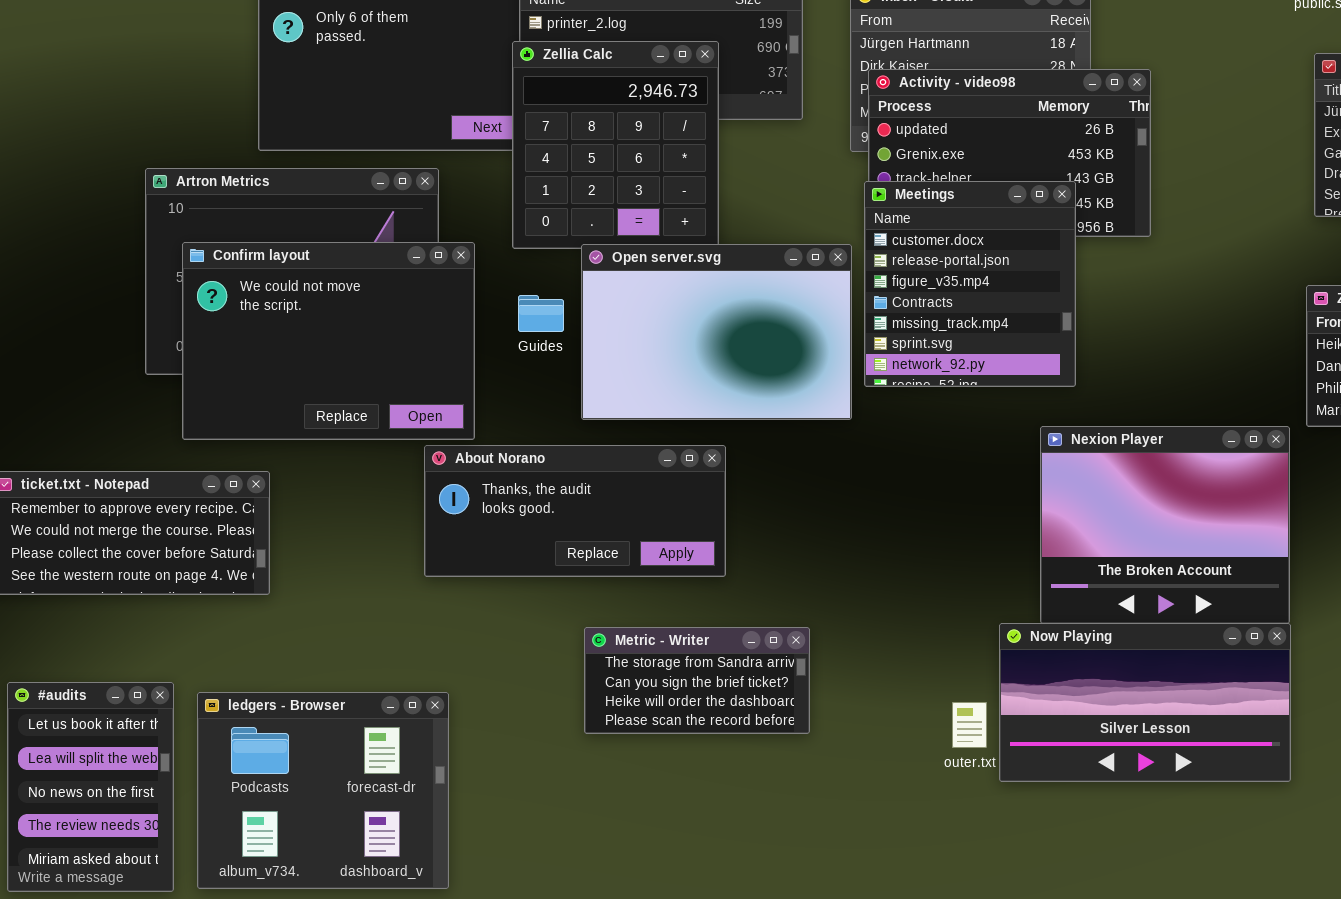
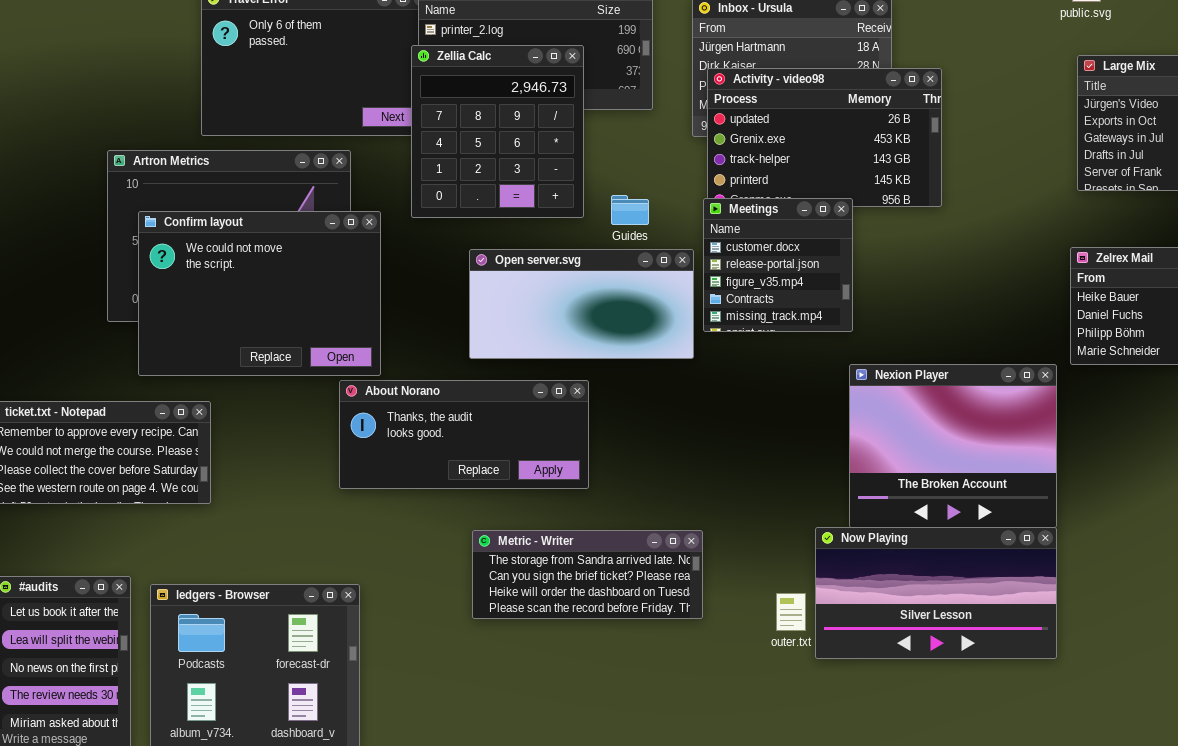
Meetings: [864,181,1076,387] -> [703,198,853,332], resized
Open server.svg: [581,244,852,420] -> [469,249,694,359], resized
Guides: [518,295,564,332] -> [611,195,649,225], moved
Metric - Writer: [584,627,810,734] -> [472,530,703,619], resized

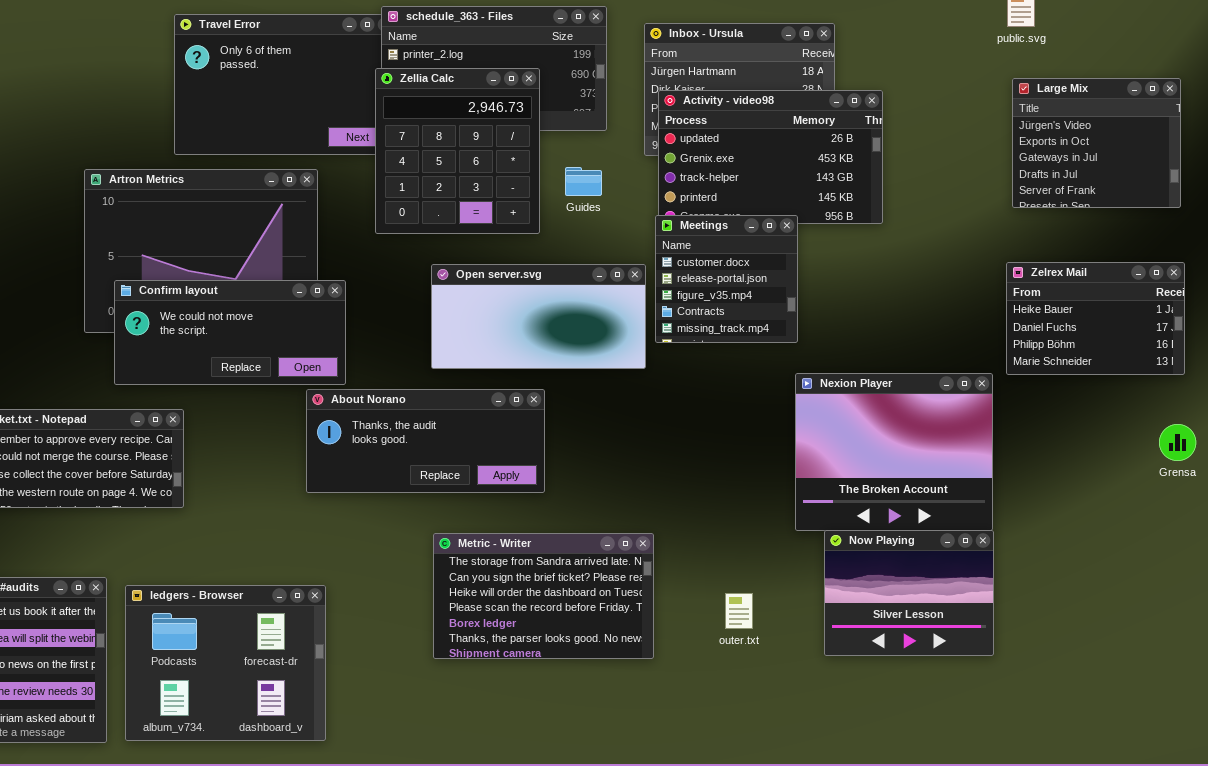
Guides: [611,195,649,225] -> [565,167,602,196], moved
Confirm layout: [138,211,381,376] -> [114,280,346,385], resized
Now Playing: [815,527,1057,659] -> [824,530,994,656], resized
Metric - Writer: [472,530,703,619] -> [433,533,654,659], resized

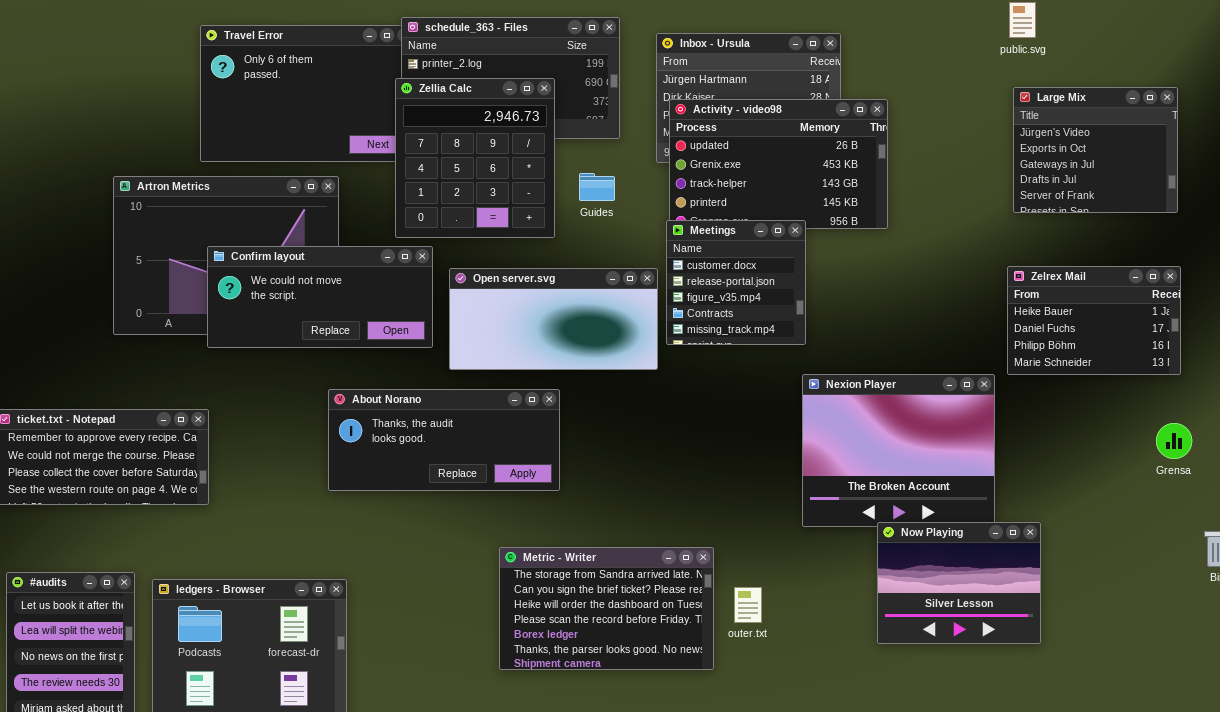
Confirm layout: [114,280,346,385] -> [207,246,433,348], moved
Now Playing: [824,530,994,656] -> [877,522,1041,644], moved
Metric - Writer: [433,533,654,659] -> [499,547,714,670], moved

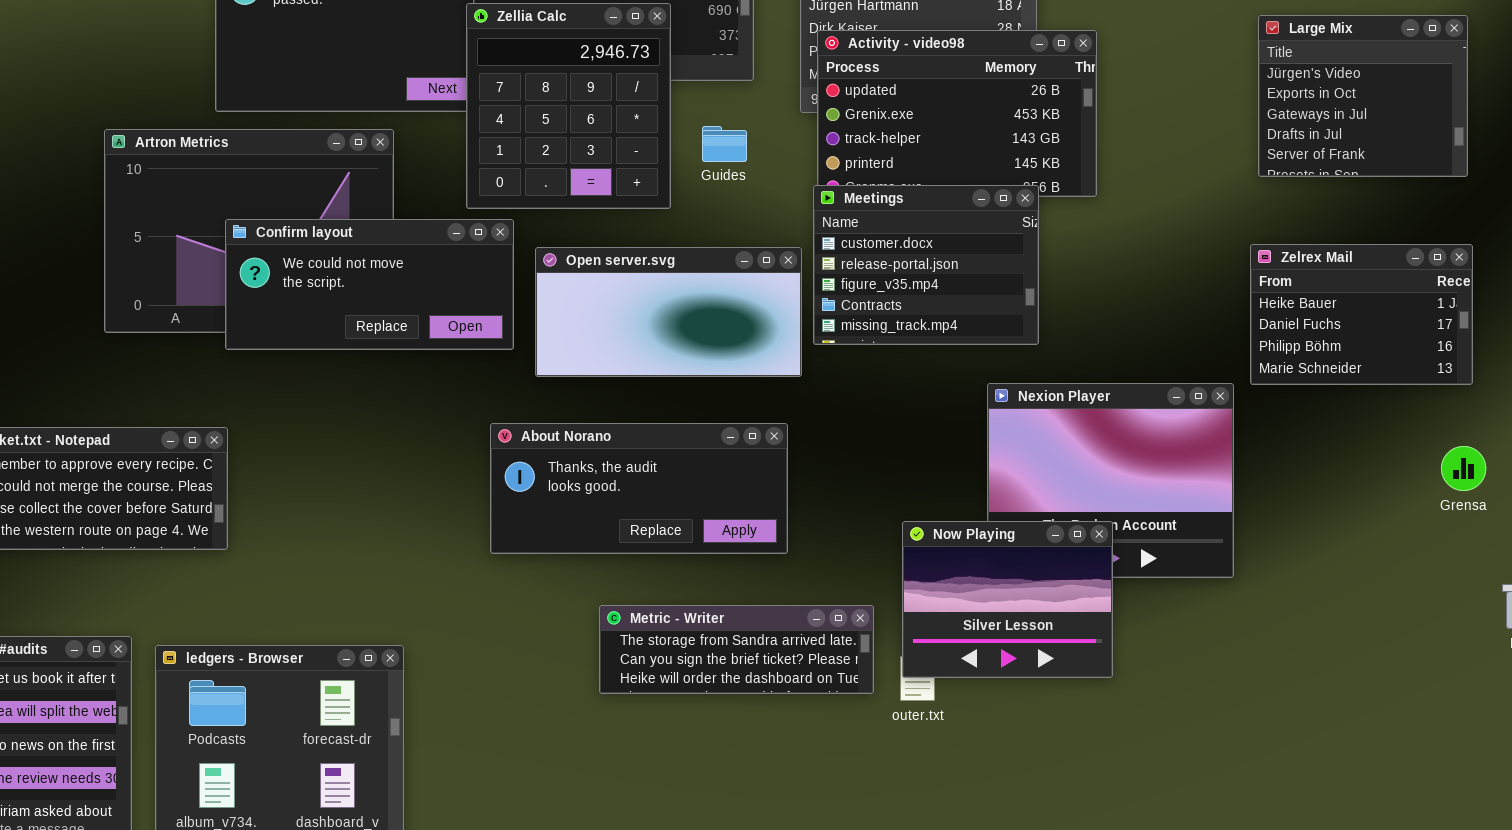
Meetings: [666,220,806,345] -> [813,185,1039,345], resized
About Norano: [328,389,560,491] -> [490,423,788,554], moved
Now Playing: [877,522,1041,644] -> [902,521,1113,678], moved
Metric - Writer: [499,547,714,670] -> [599,605,874,694], resized

